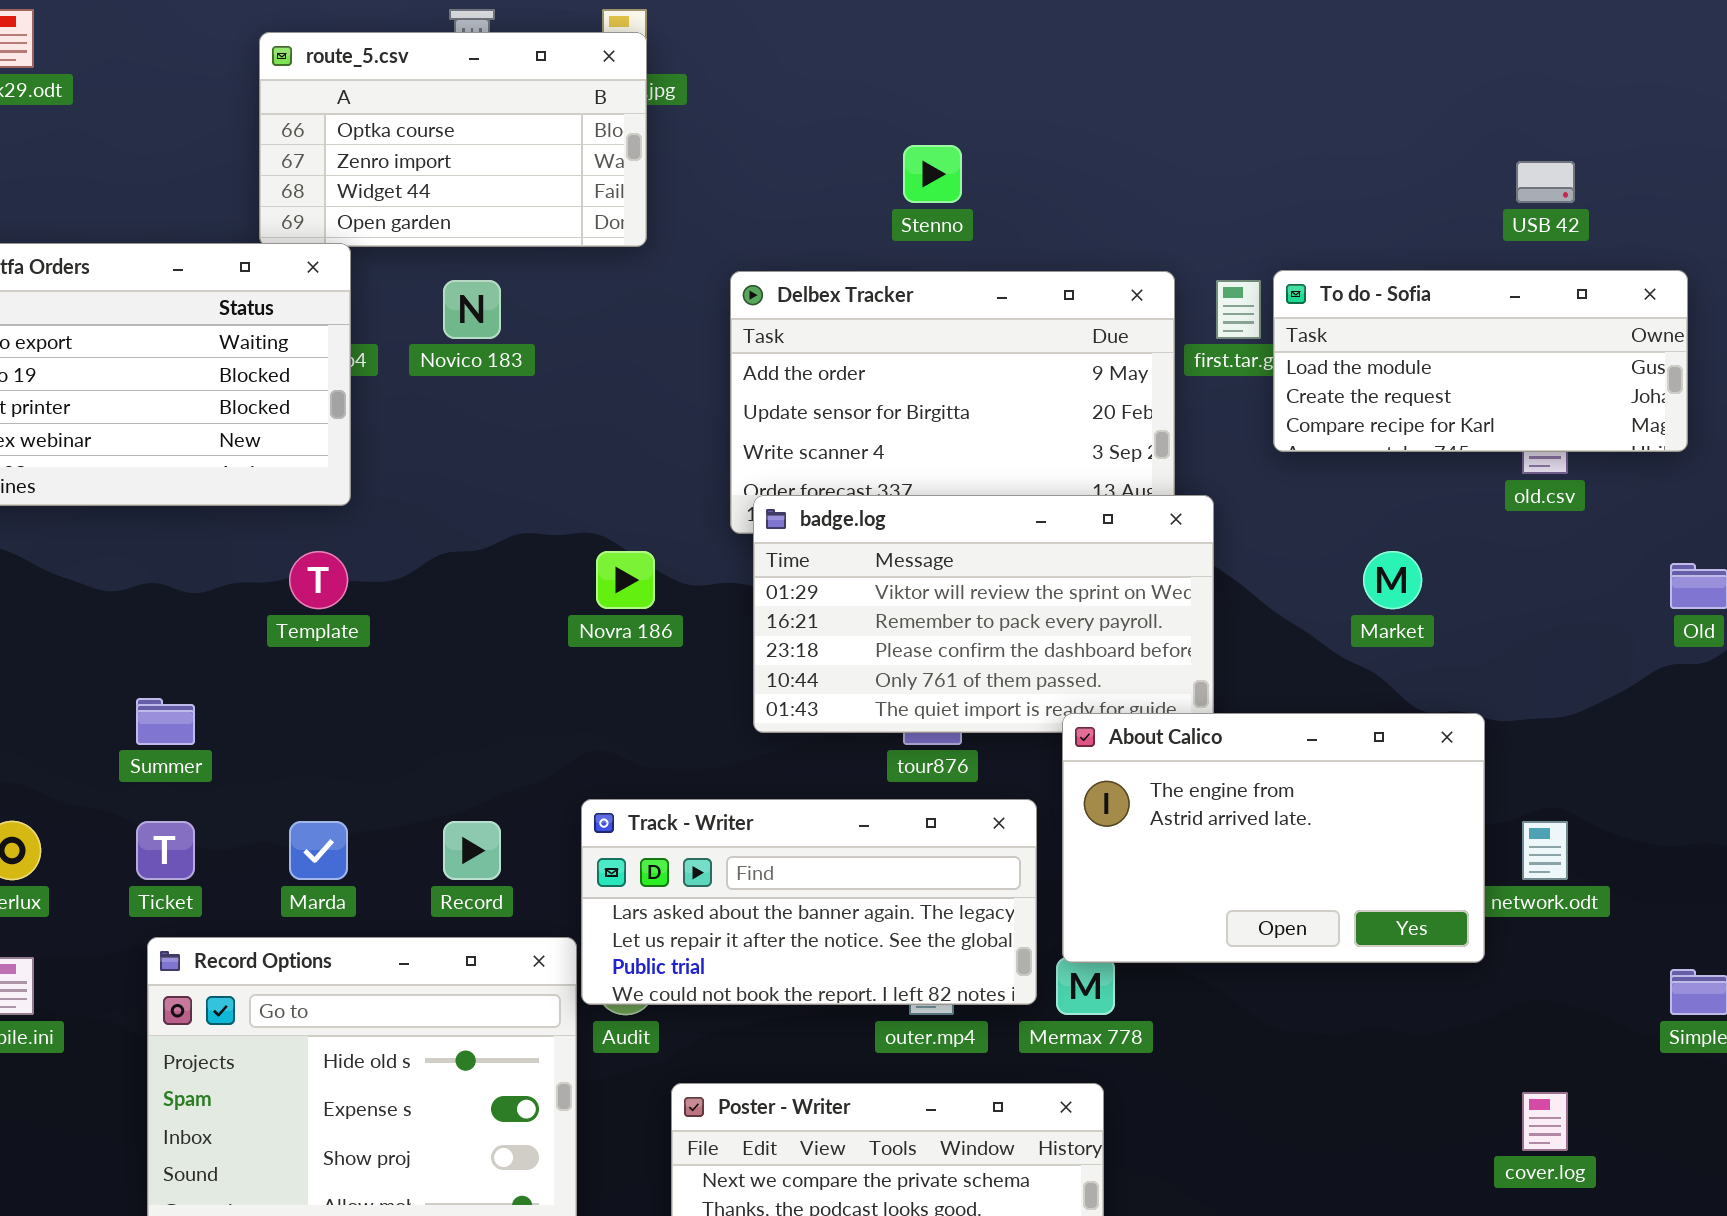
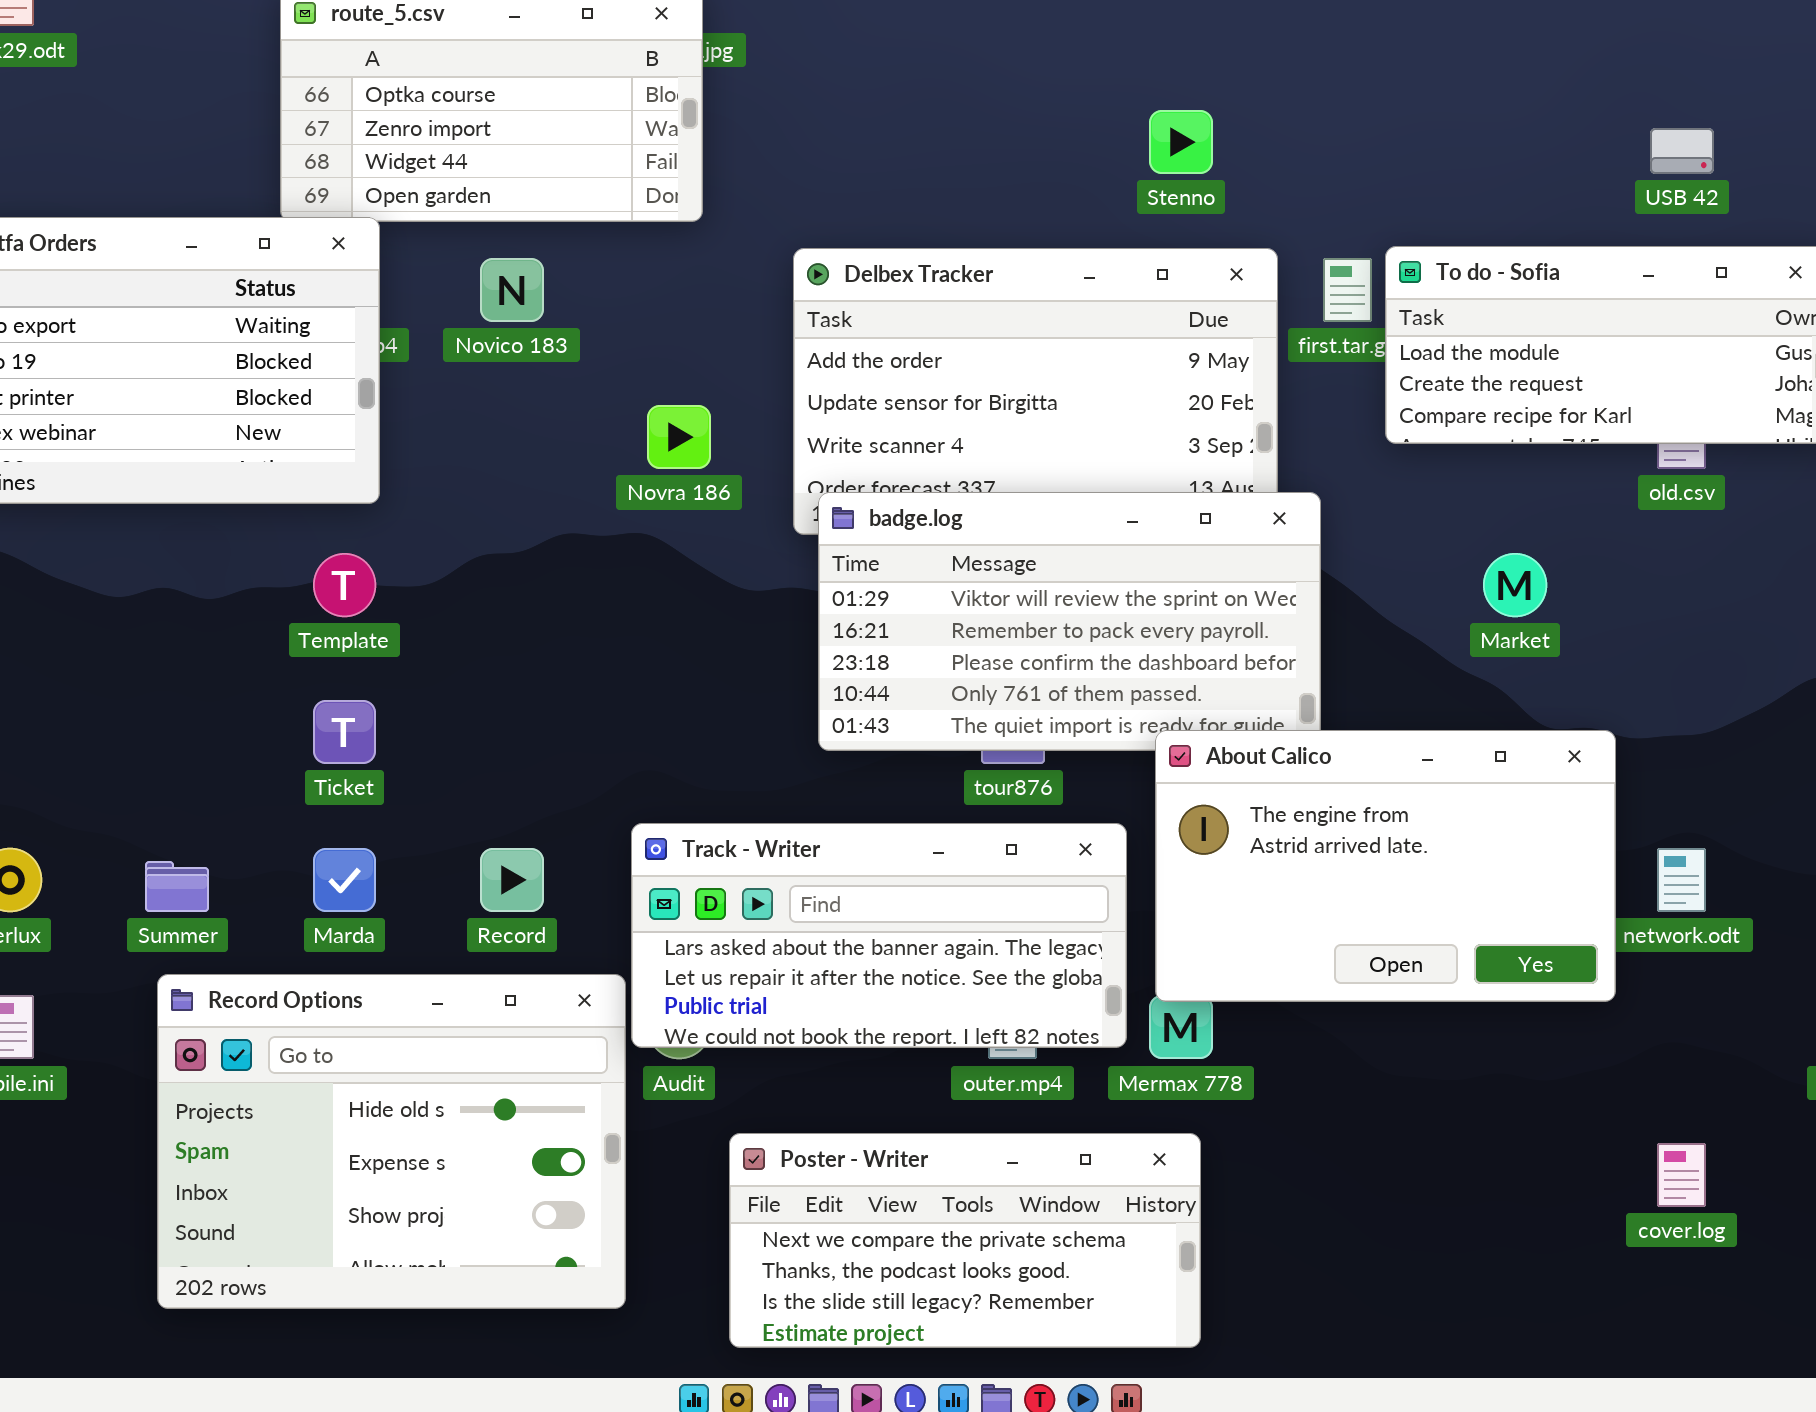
Stenno: [903,145,962,203] -> [1149,110,1213,174], moved
Novra 186: [596,551,655,609] -> [647,405,711,469], moved
Summer: [136,698,195,745] -> [145,861,209,912], moved
Ticket: [136,821,195,880] -> [313,700,376,764], moved

